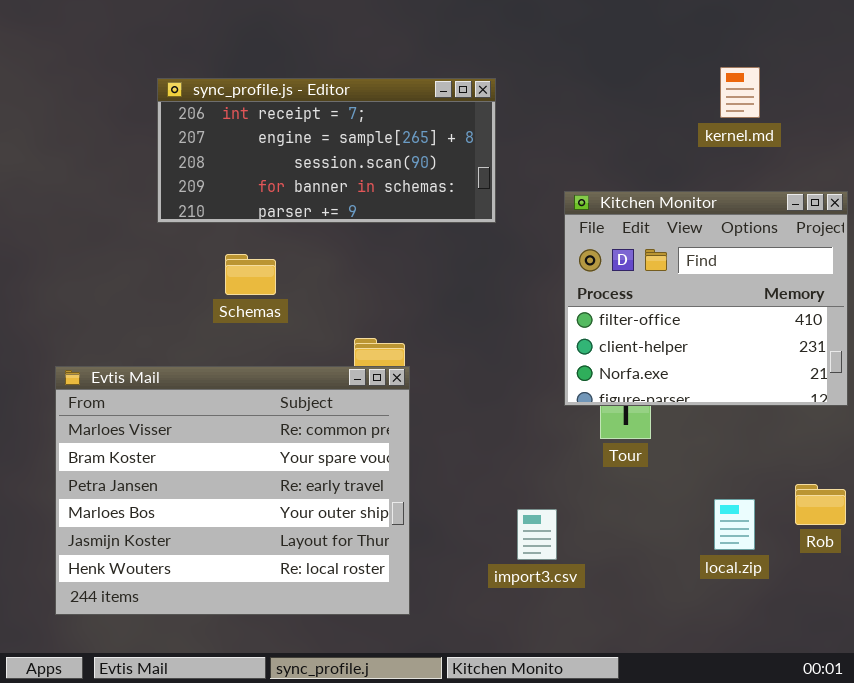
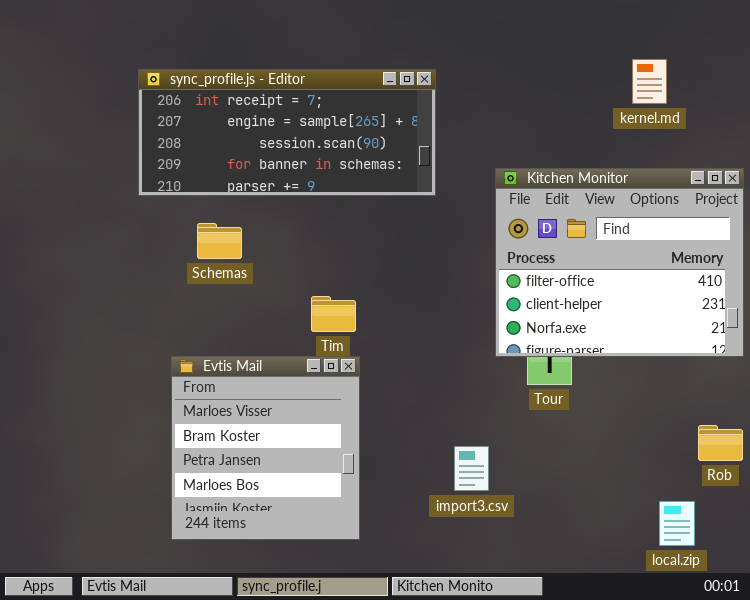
Evtis Mail: [55,366,410,615] -> [171,356,360,540], resized
local.zip: [714,499,755,550] -> [659,501,695,546], moved

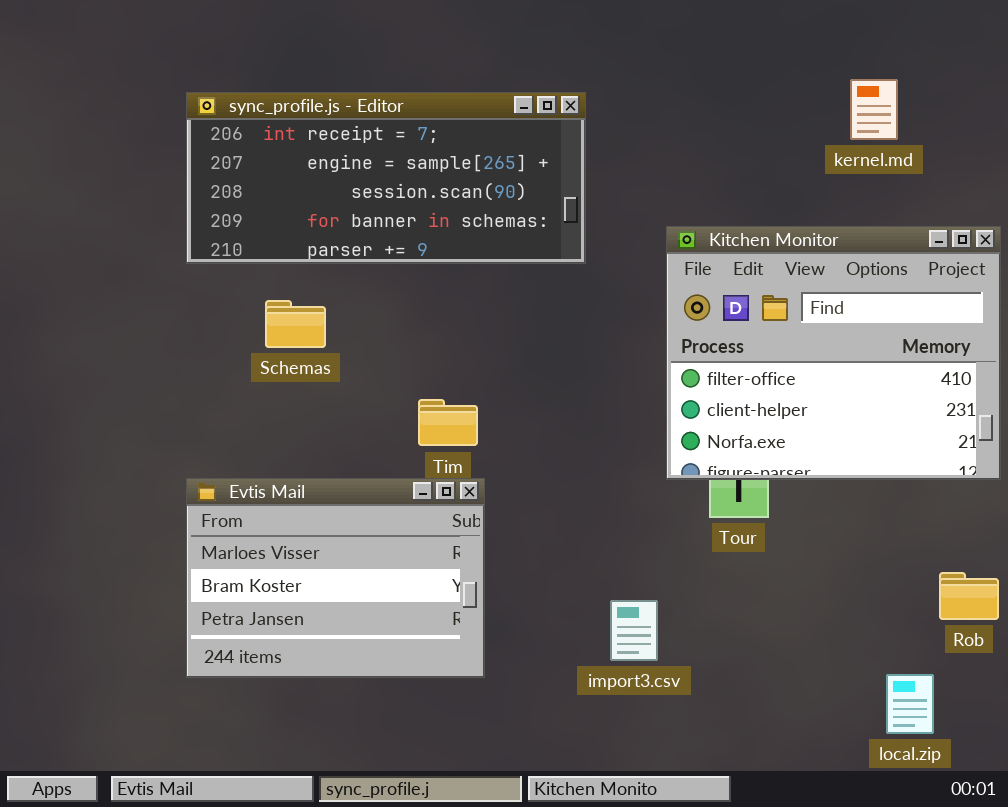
Evtis Mail: [171,356,360,540] -> [186,478,485,678], resized

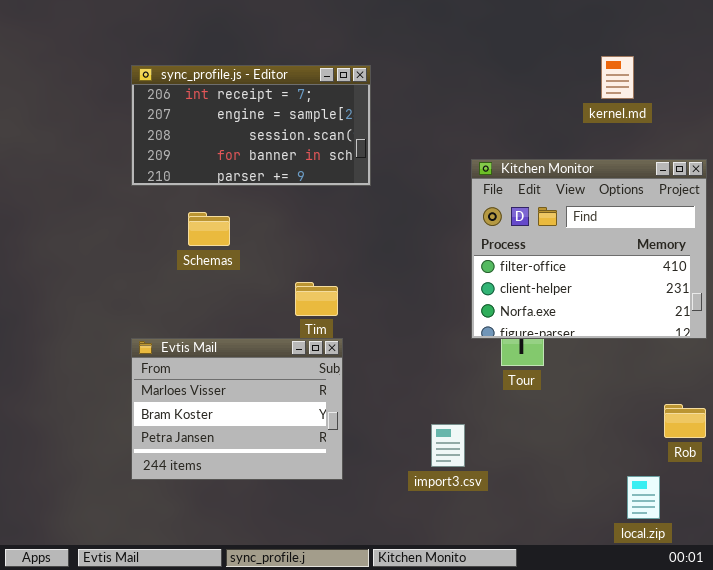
sync_profile.js - Editor: [186,92,586,264] -> [131,65,371,186], resized

